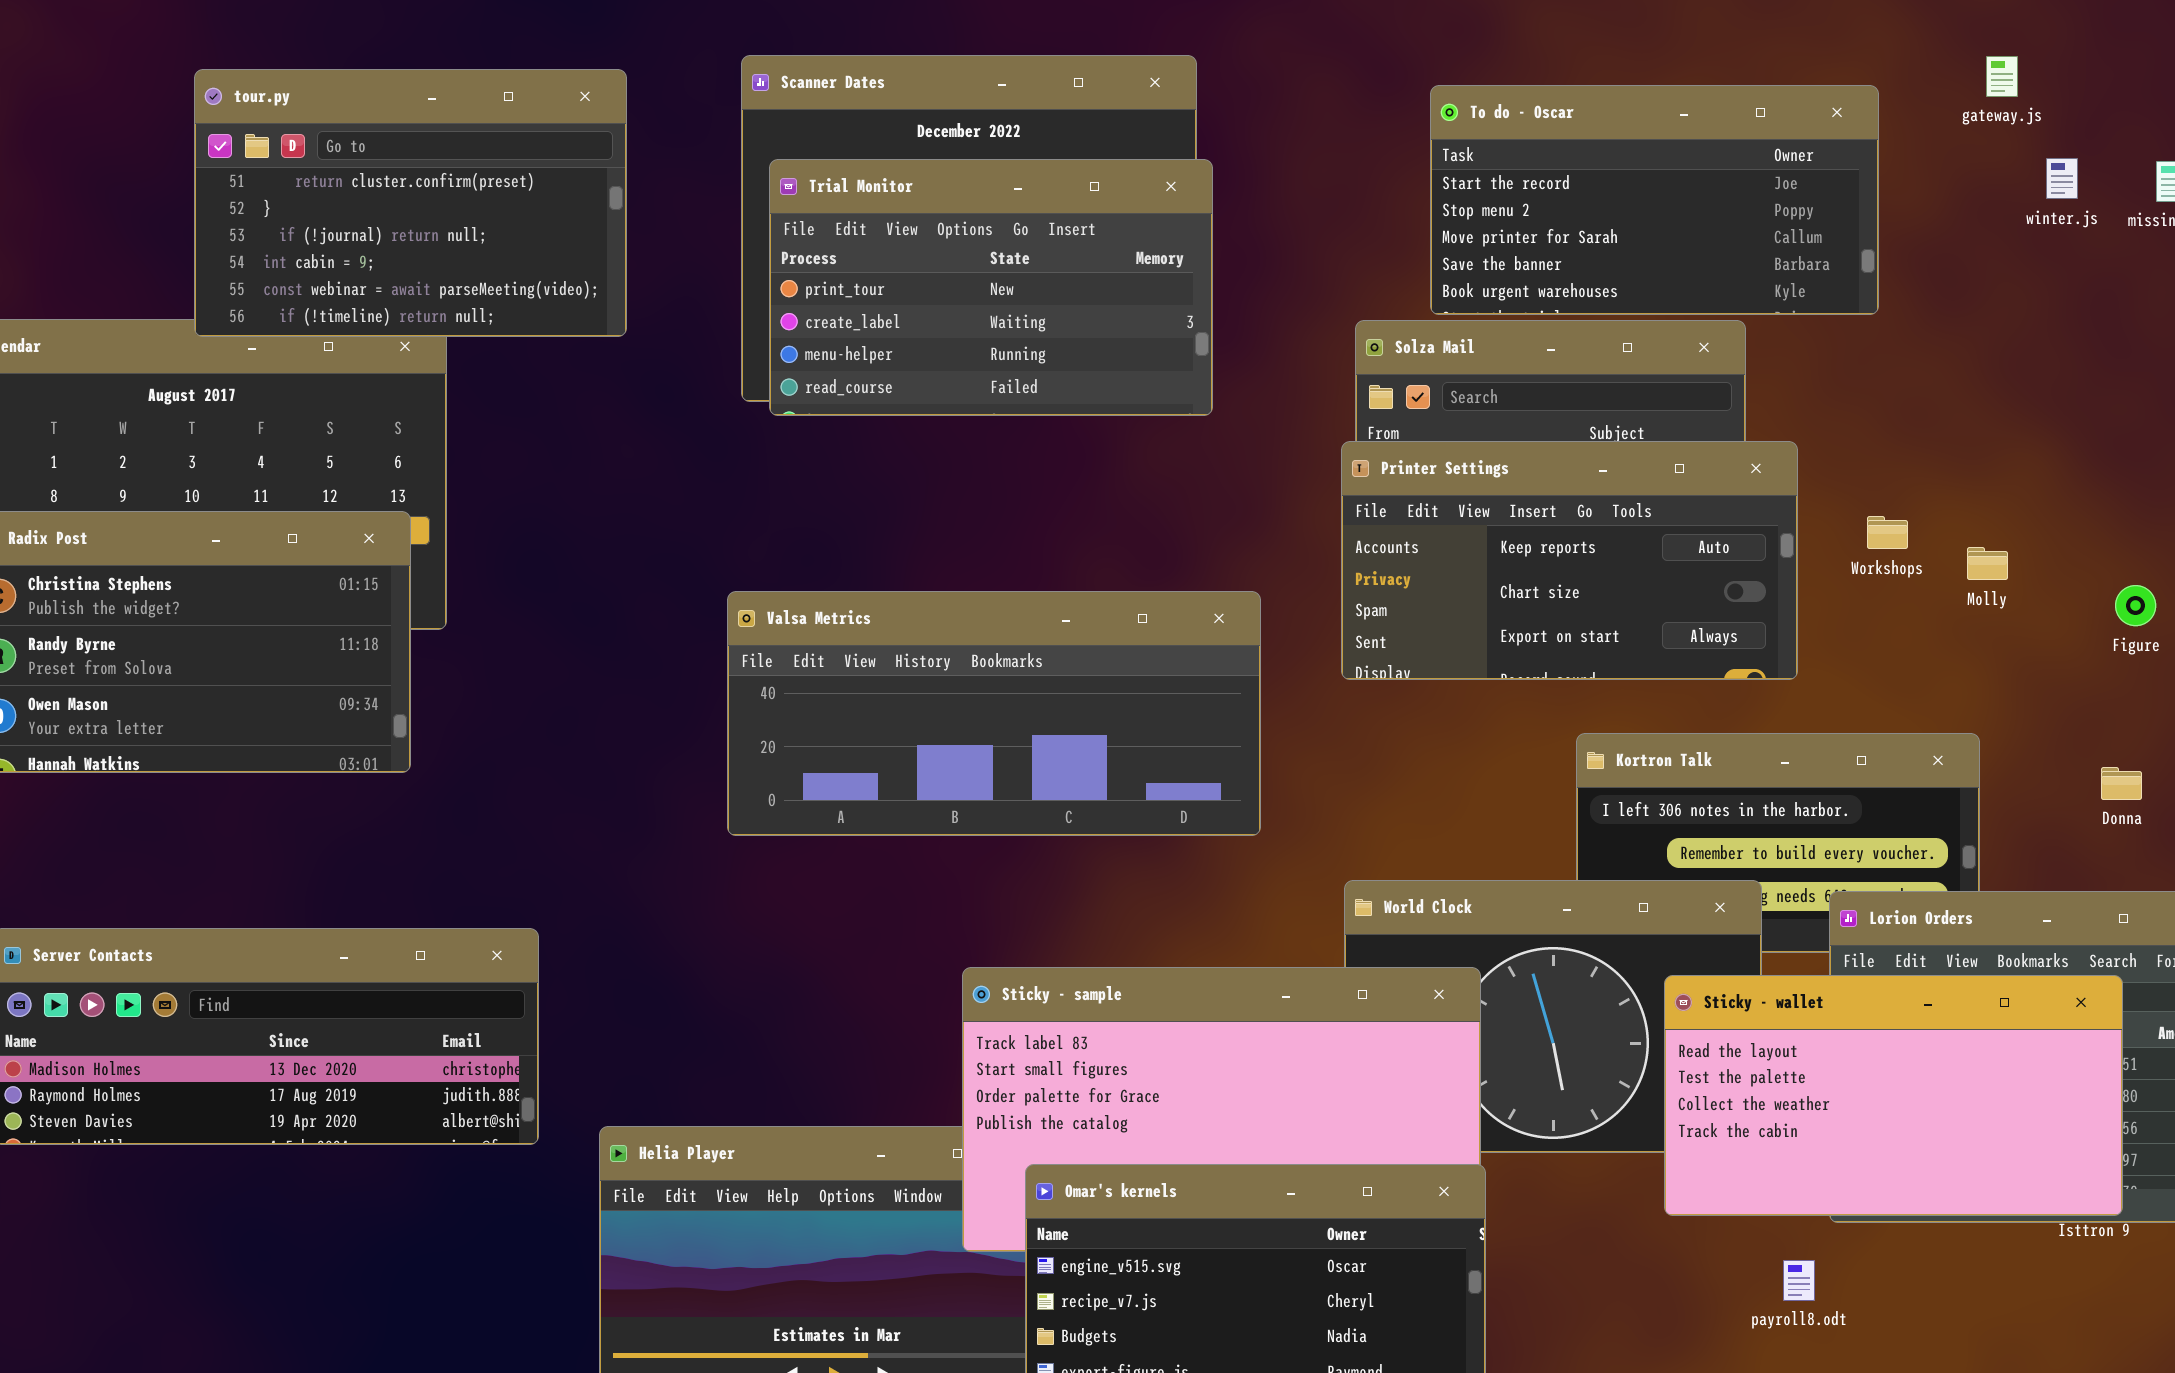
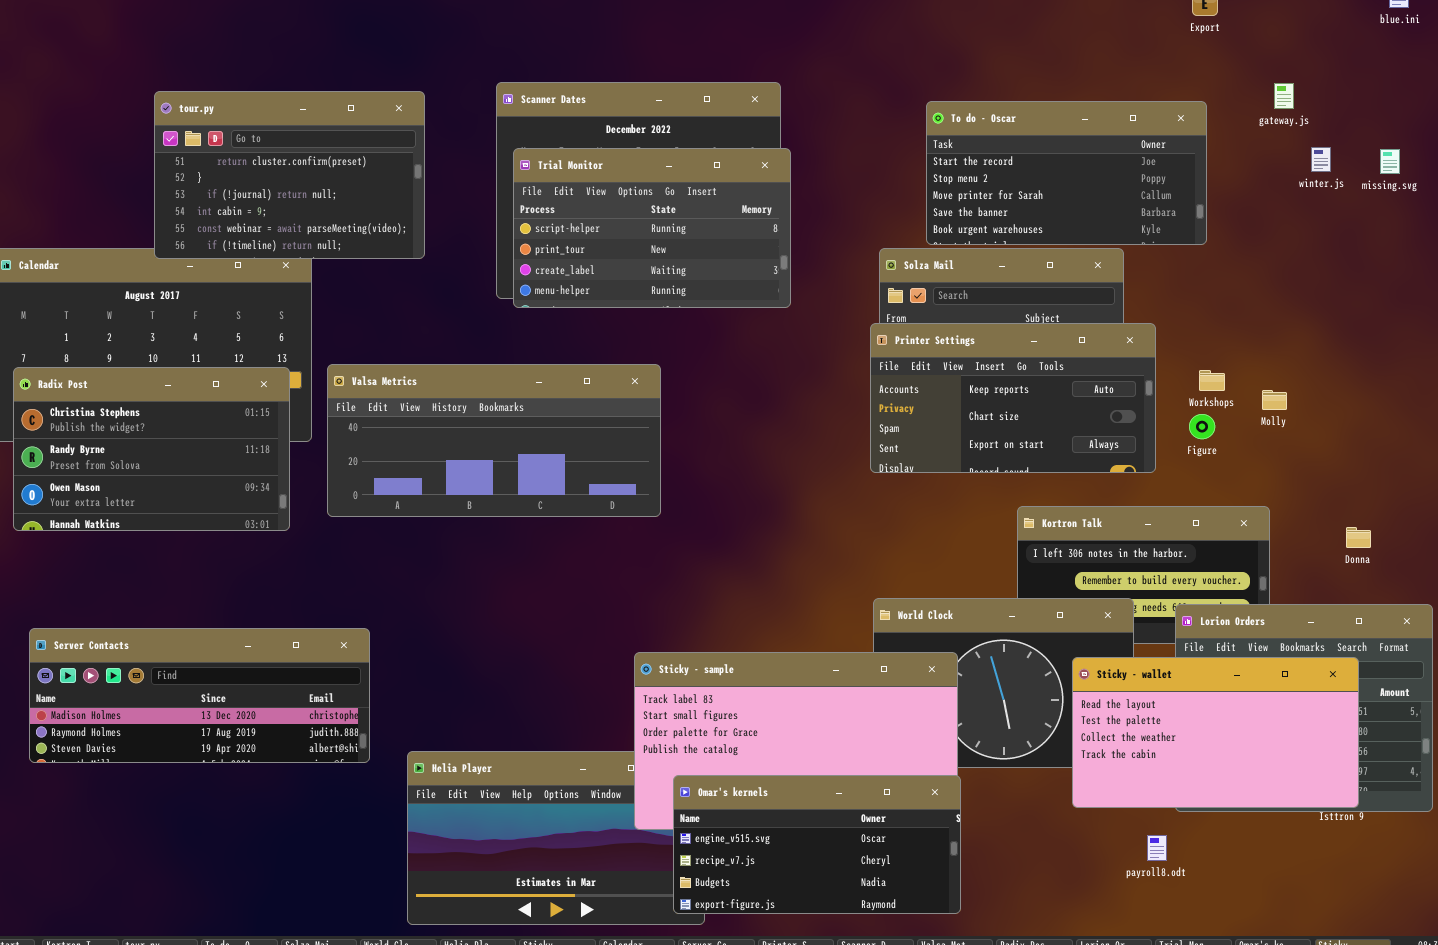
Trial Monitor: [769,159,1213,416] -> [513,148,791,308], scrolled up 1 row
Figure: [2115,585,2156,626] -> [1189,414,1215,439], moved
Valsa Metrics: [727,591,1261,836] -> [327,364,661,517], moved

